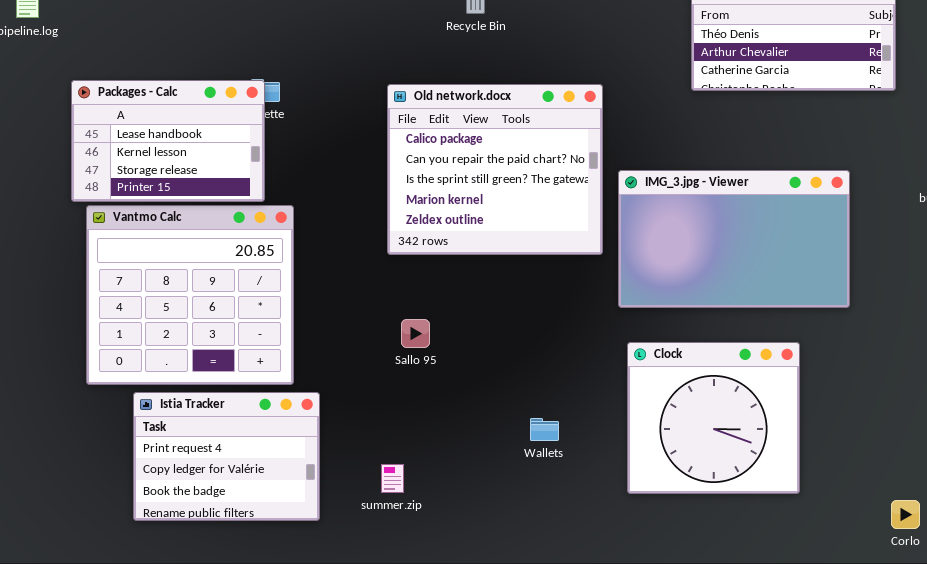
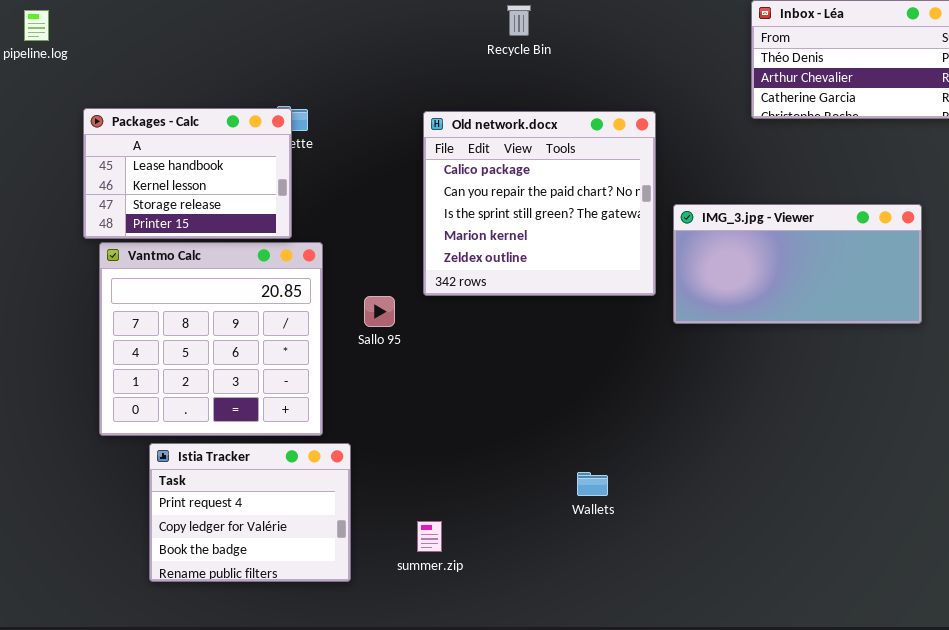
IMG_3.jpg - Viewer: [618,170,850,308] -> [673,204,922,324], resized
Sallo 95: [401,319,430,348] -> [364,296,395,327], moved
Clock: [627,342,800,494] -> none, closed

